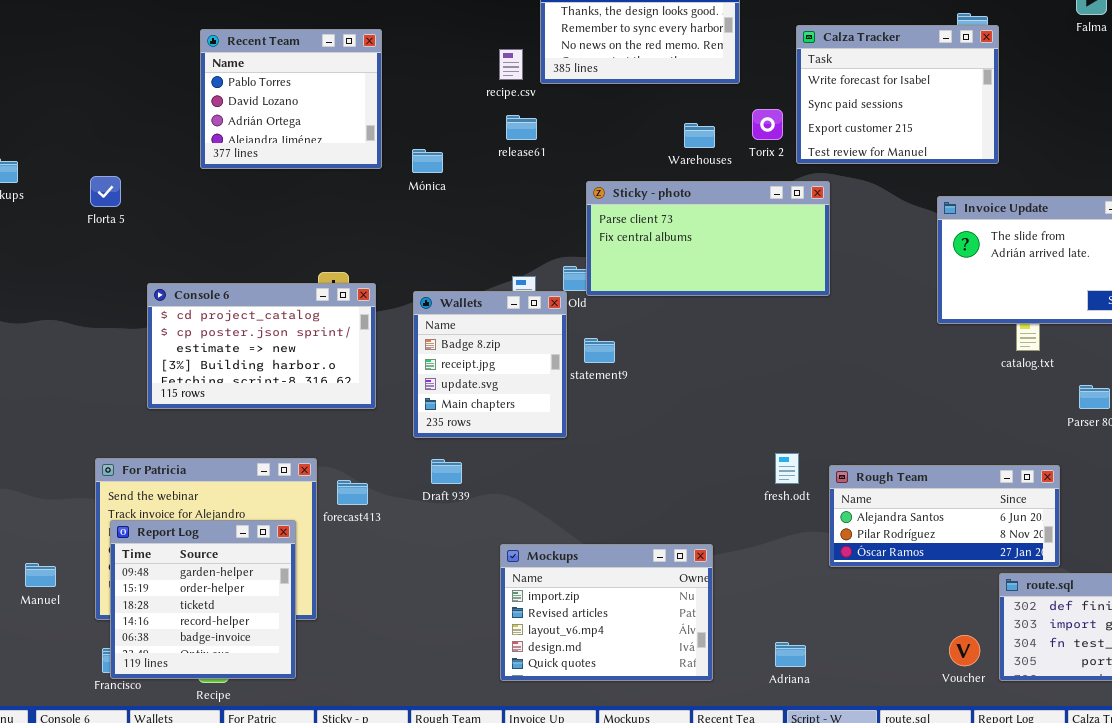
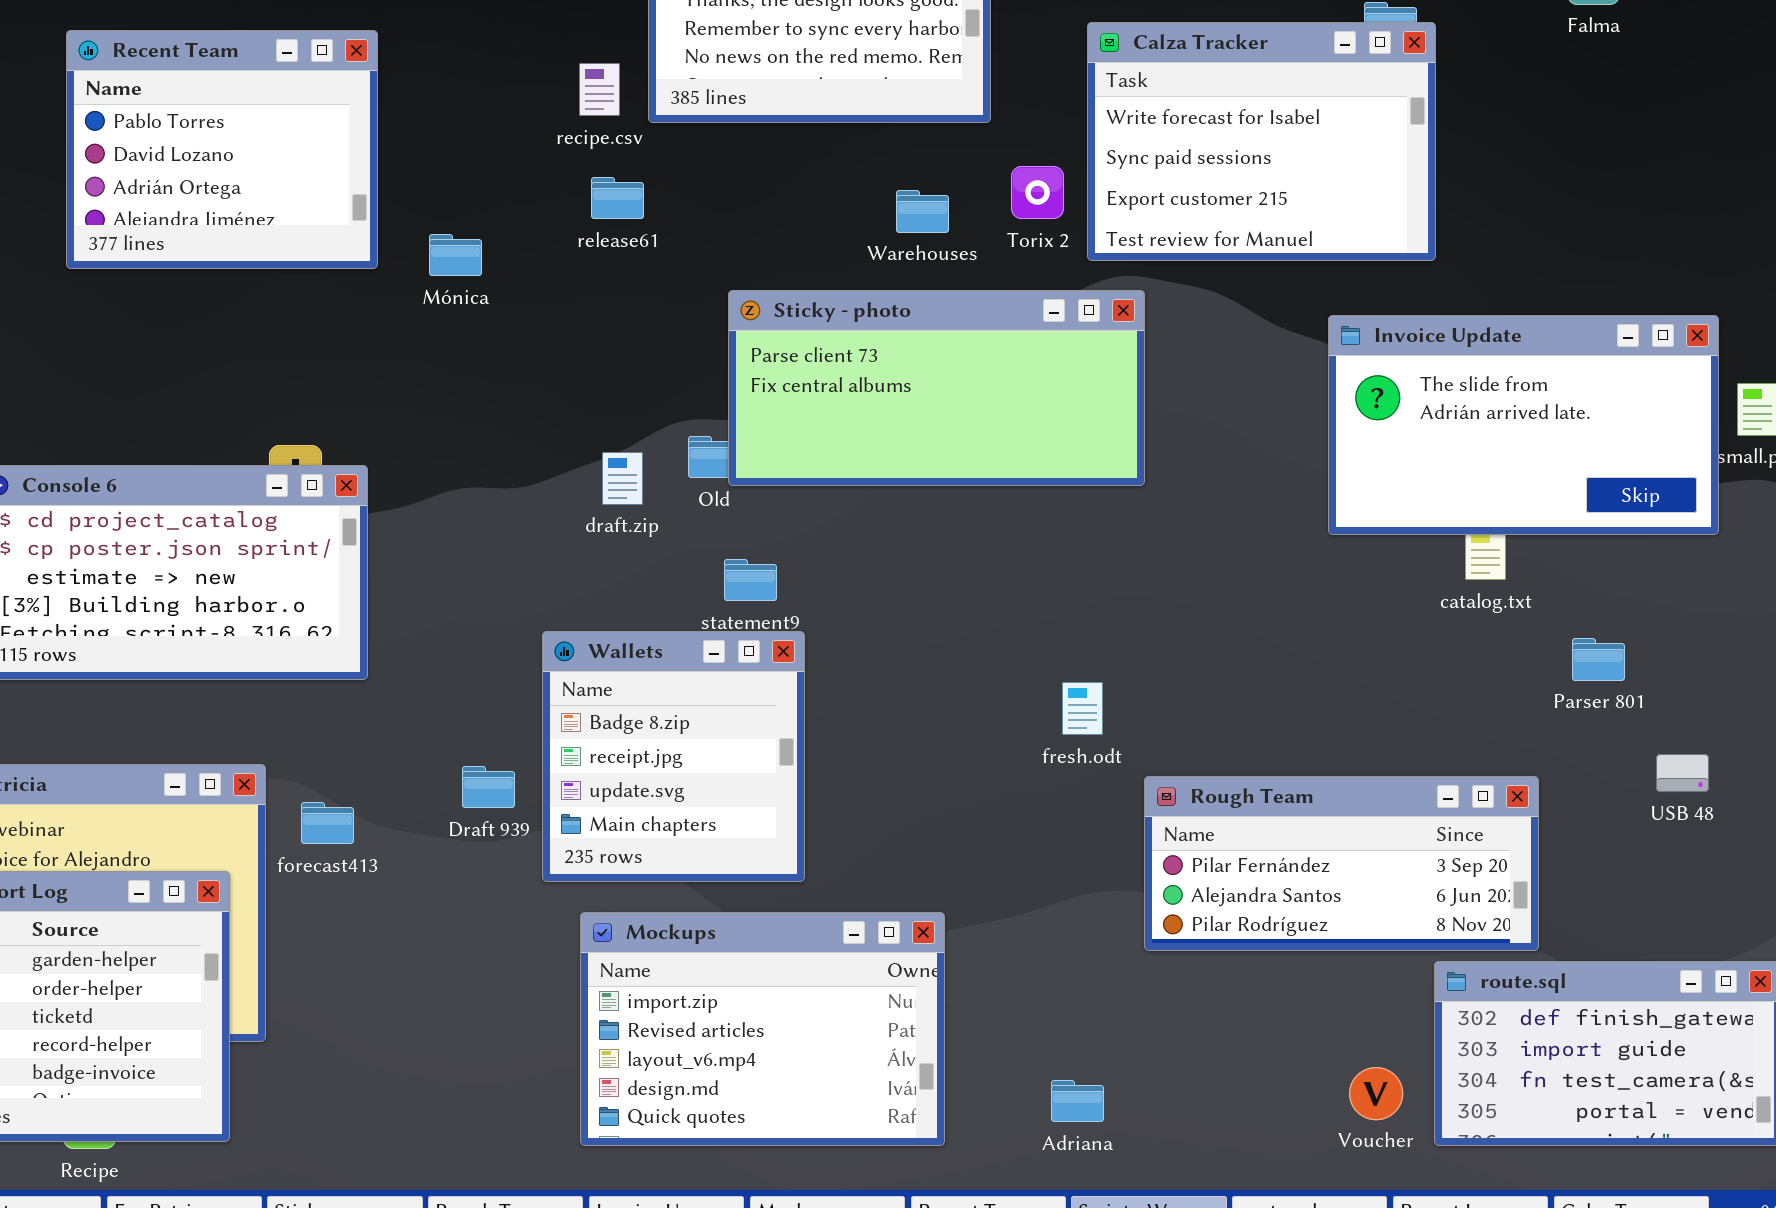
Wallets: [413,291,567,438] -> [542,631,805,882], moved
fresh.odt: [775,453,799,484] -> [1062,682,1103,735], moved
Rough Team: [829,465,1060,567] -> [1144,776,1539,951], scrolled up 1 row

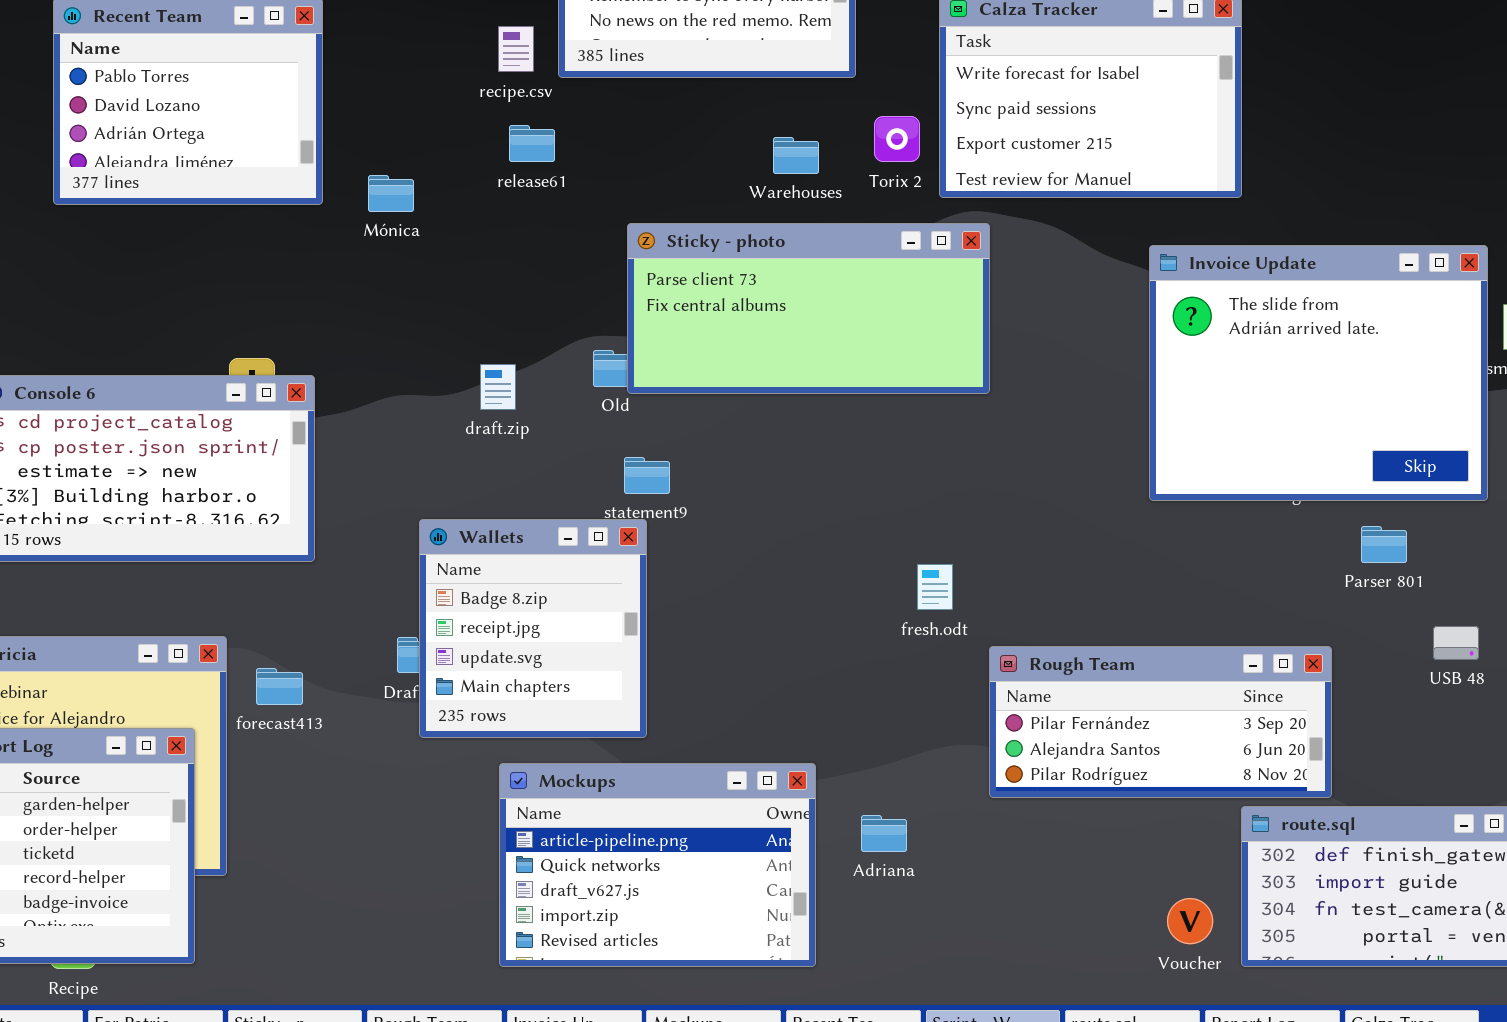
Invoice Update: [1328,315,1719,535] -> [1149,245,1488,501], resized
draft.zip: [602,452,643,505] -> [480,364,516,410], moved
Wallets: [542,631,805,882] -> [419,519,647,738], moved
Mockups: [580,912,945,1146] -> [499,763,816,967], scrolled up 3 rows
Adriana: [1051,1080,1104,1122] -> [861,815,907,852], moved

